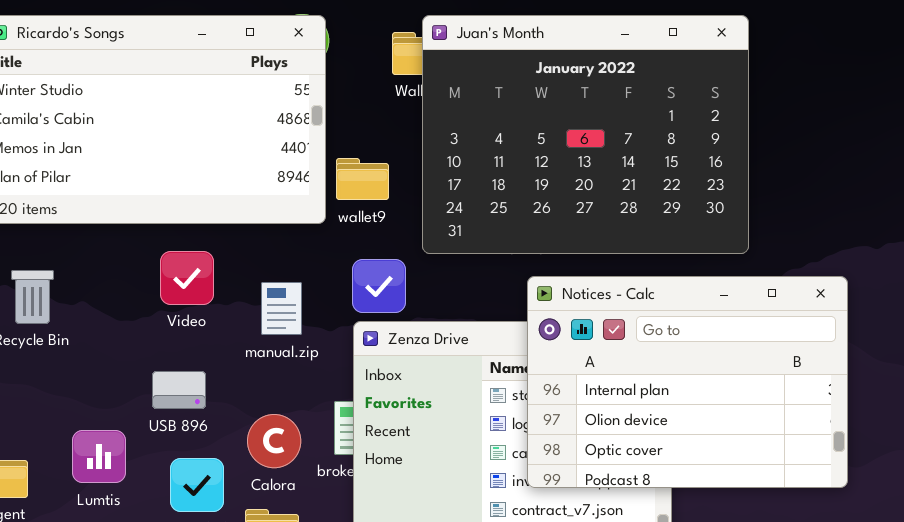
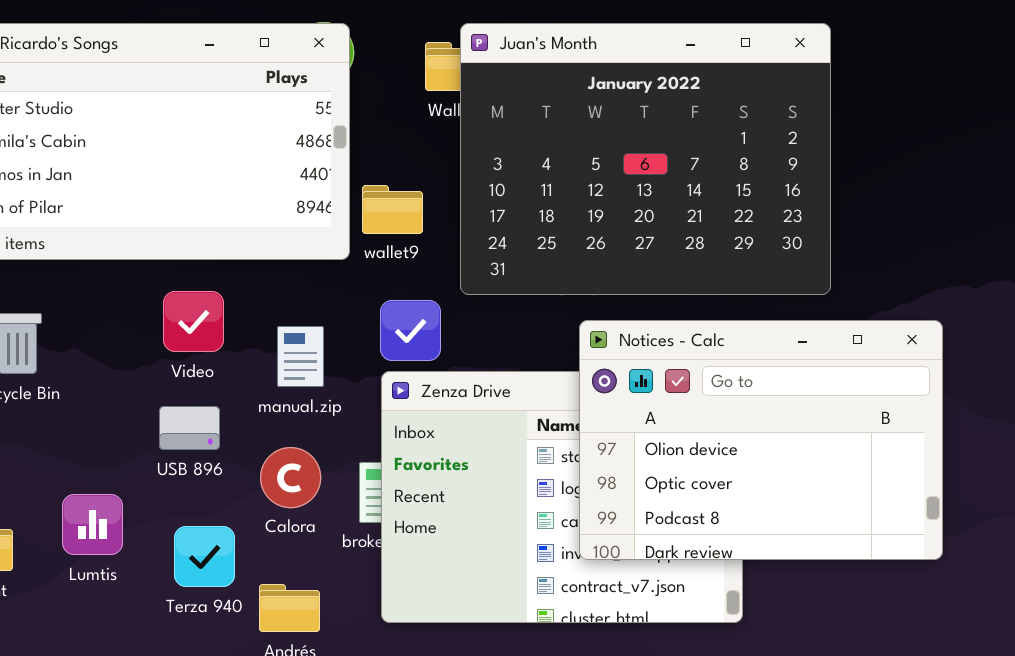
Notices - Calc: [527,276,848,488] -> [579,320,943,560], scrolled down 1 row
USB 896: [152,371,206,409] -> [159,406,220,450], moved
Calora: [247,414,301,468] -> [260,447,321,508], moved

